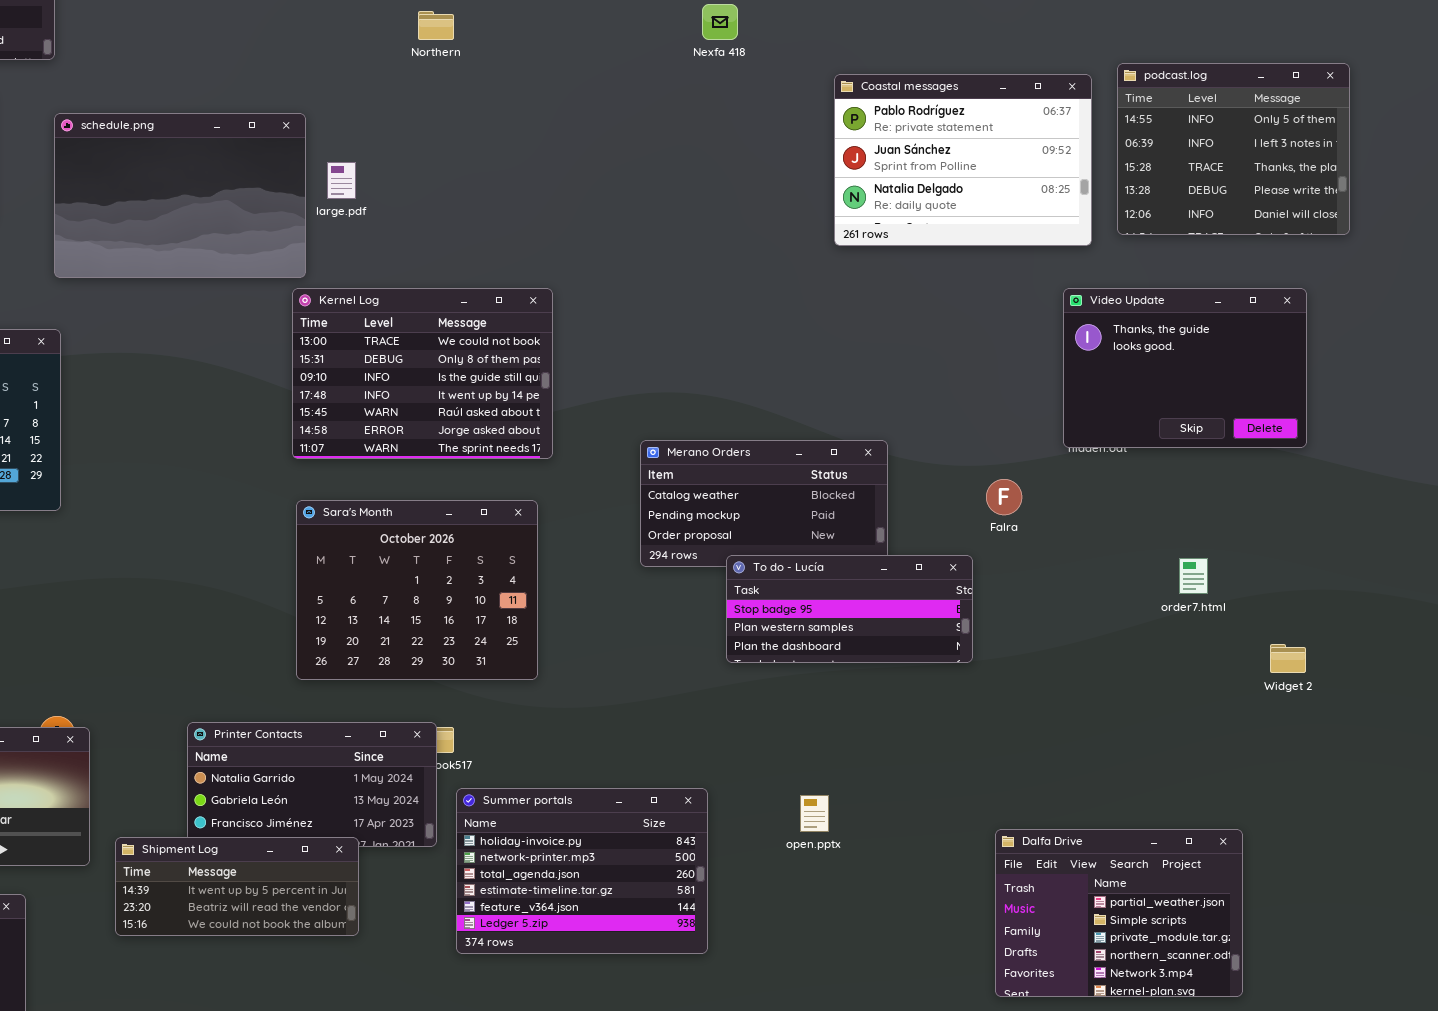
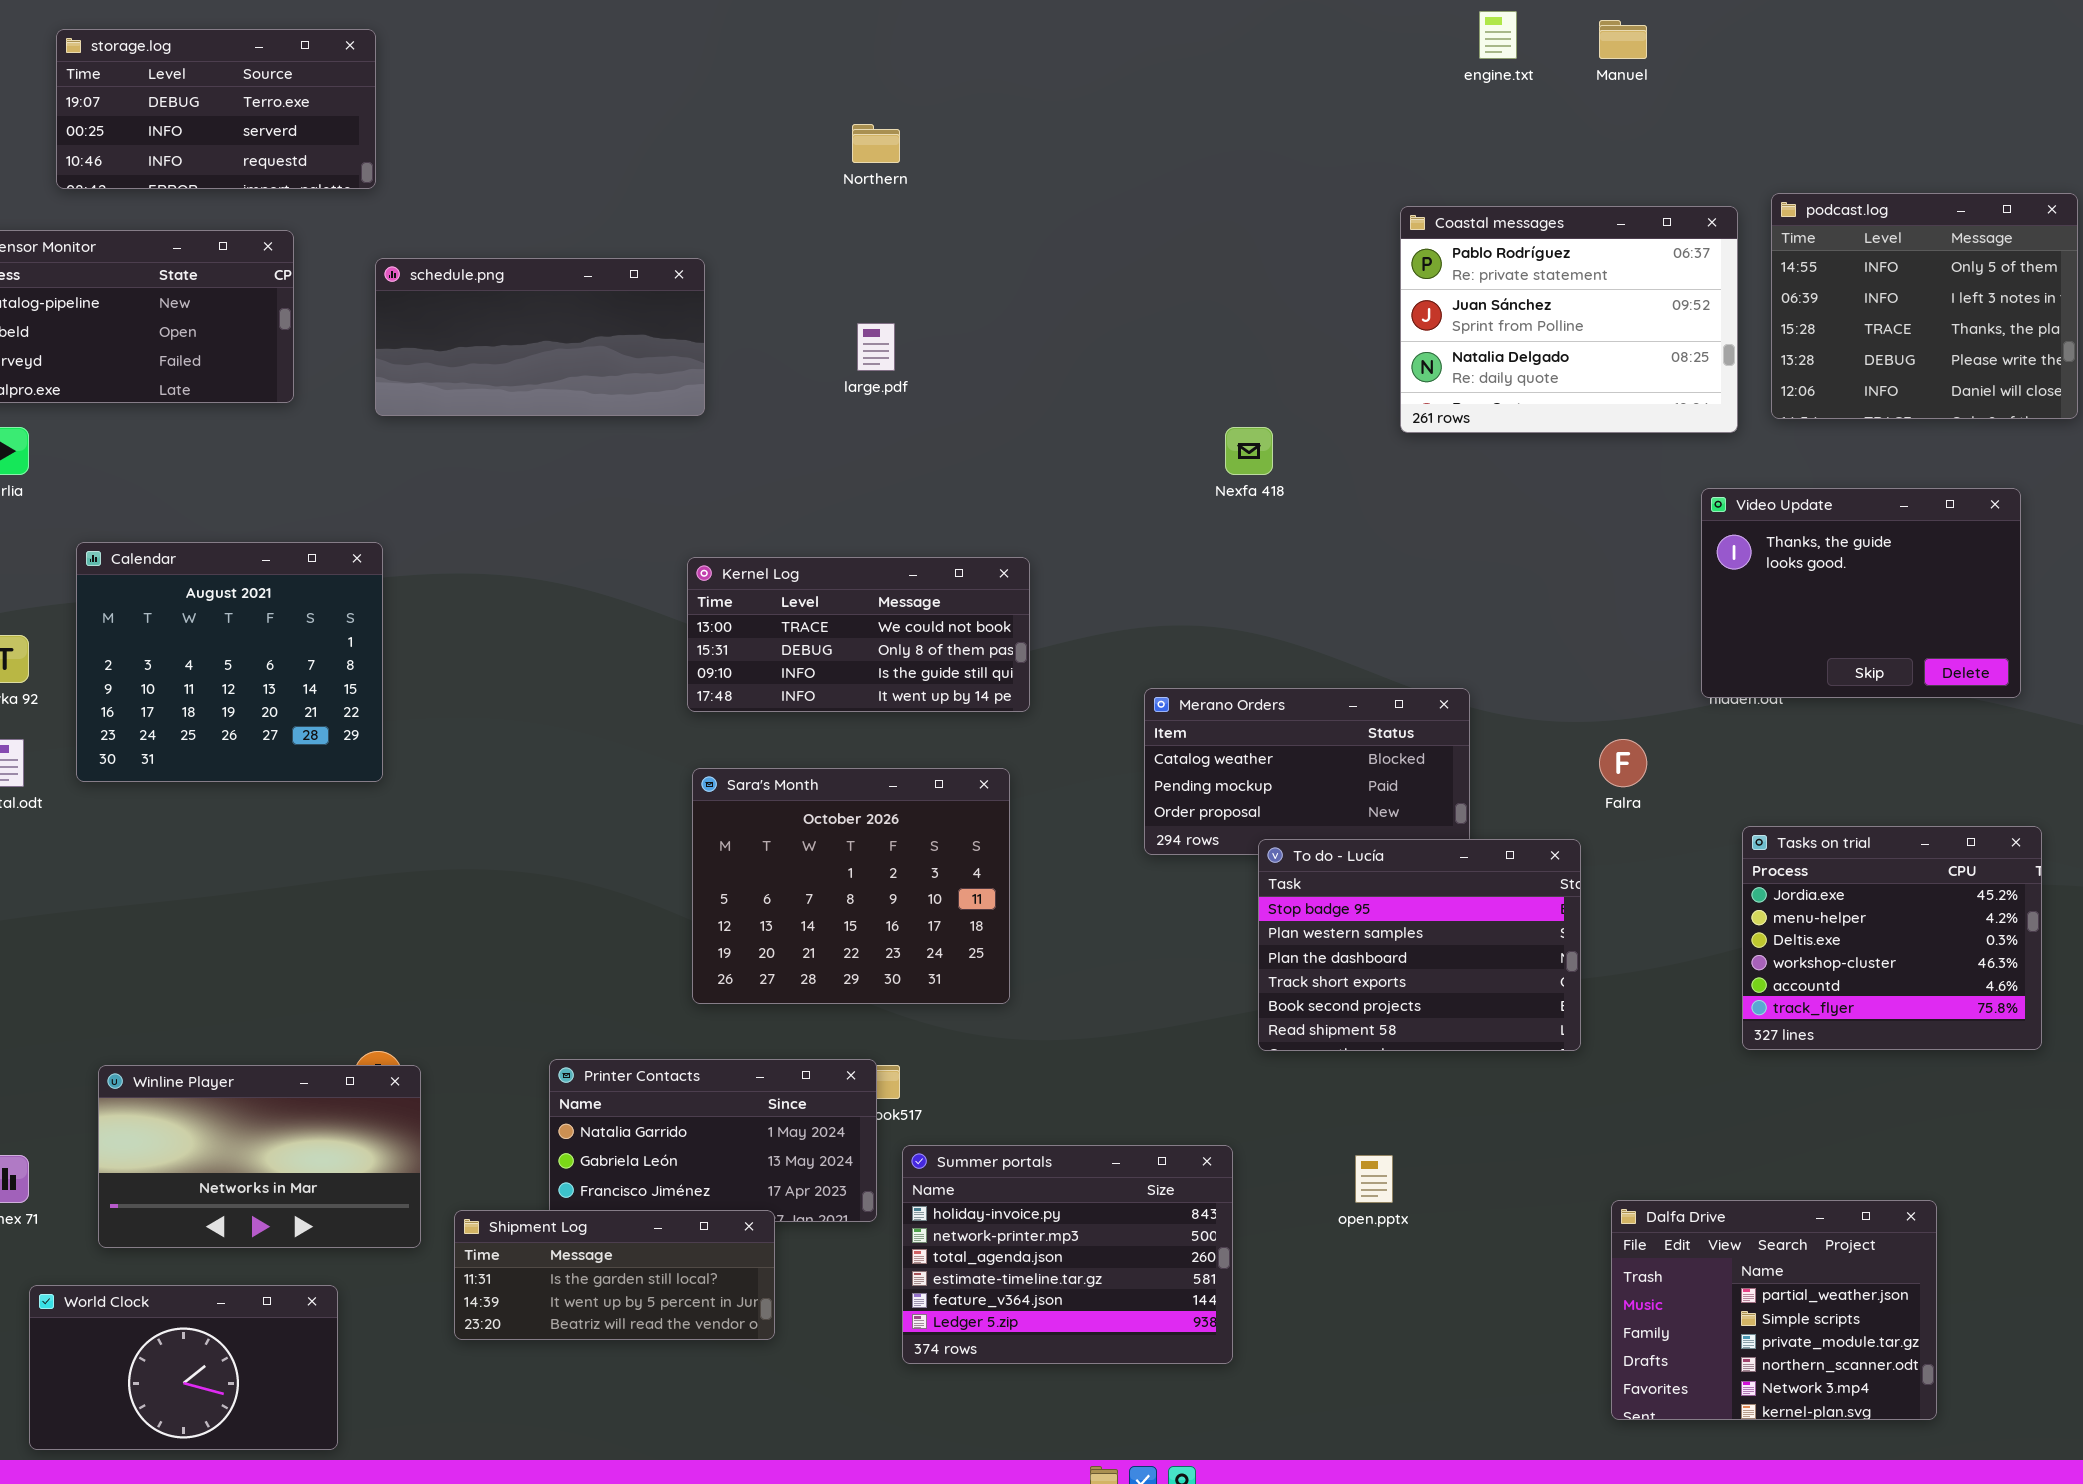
Nexfa 418: [702,4,738,40] -> [1225,427,1273,475], moved
schedule.png: [54,113,306,278] -> [375,258,705,416], resized
large.pdf: [327,162,356,199] -> [857,323,895,371], moved
Kernel Log: [292,288,553,459] -> [687,557,1030,712], resized
Tasks on trial: none -> [1742,826,2042,1050], opened
To do - Lucía: [726,555,973,663] -> [1258,839,1581,1051], resized
Shipment Log: [115,837,359,936] -> [454,1210,775,1340], scrolled up 1 row

